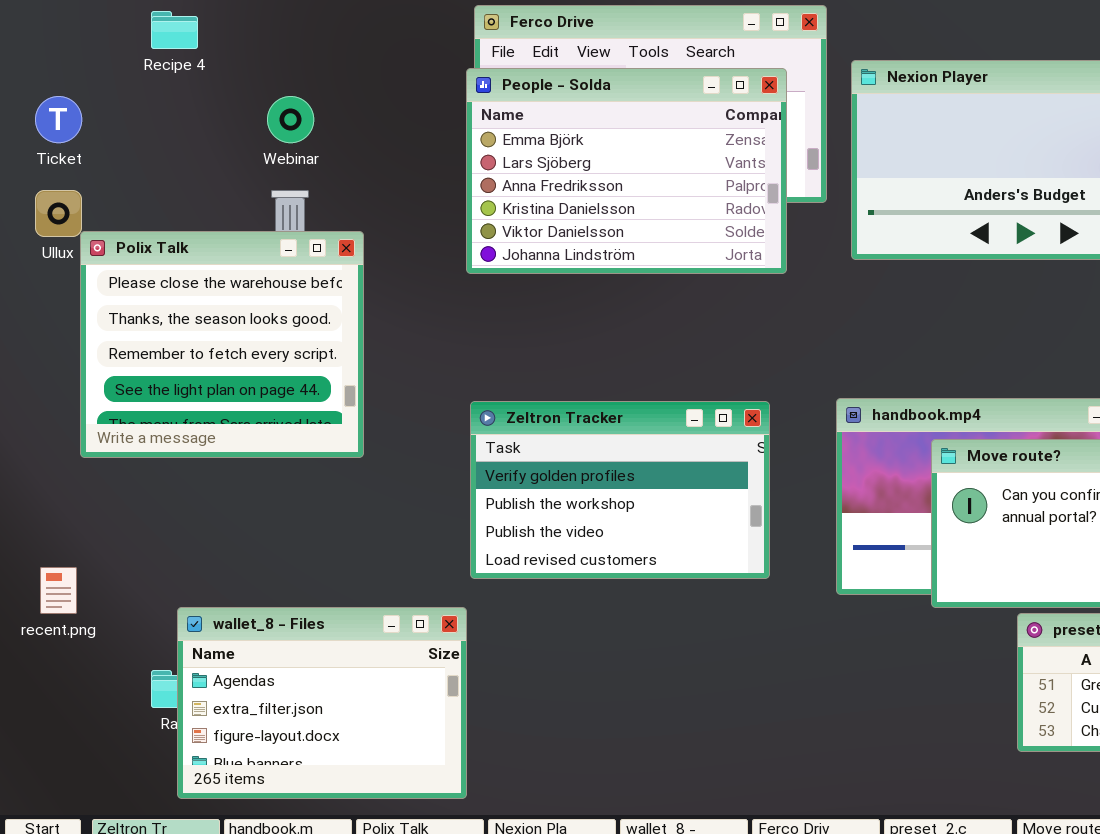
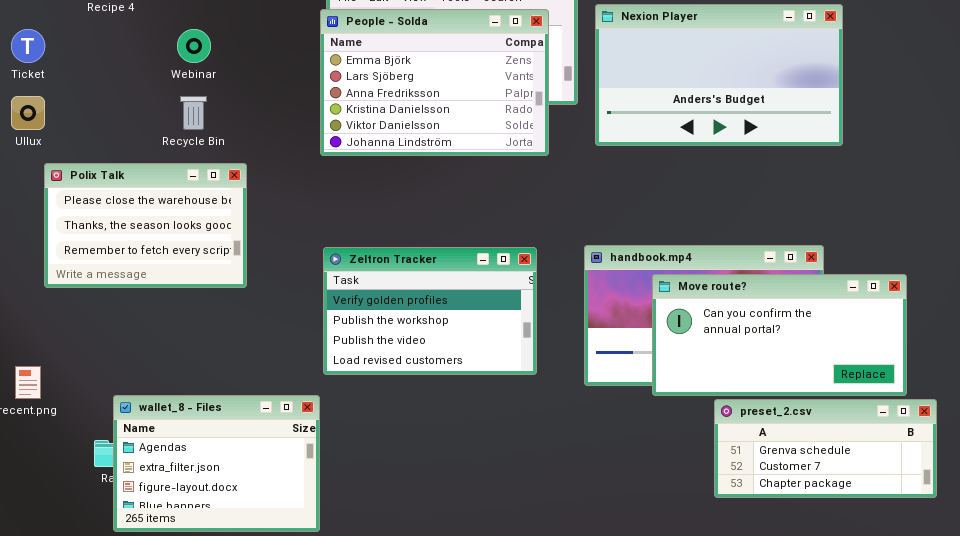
Polix Talk: [80,231,364,458] -> [44,163,247,288], resized

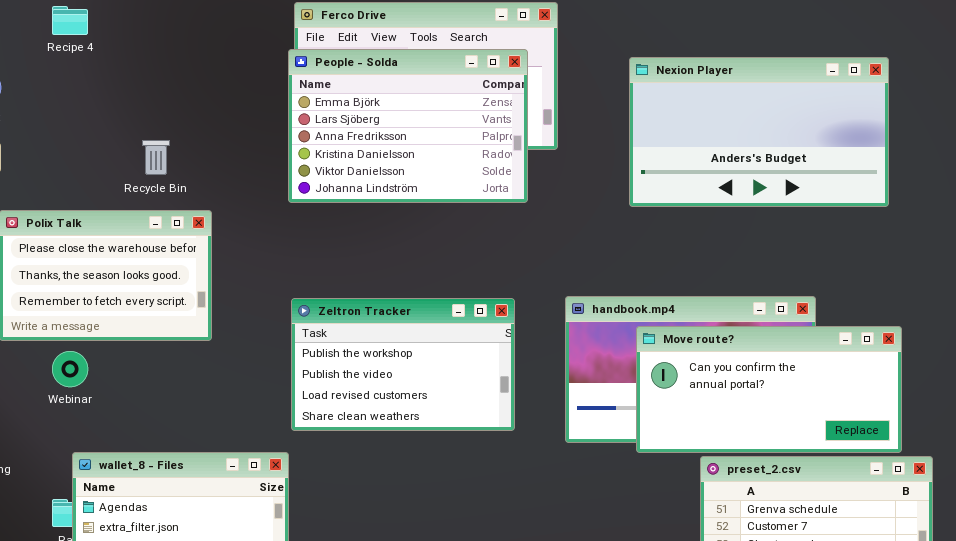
Nexion Player: [595,4,843,146] -> [629,57,889,207], moved
Webinar: [177,29,211,63] -> [52,351,88,387], moved
Zeltron Tracker: [323,247,537,375] -> [291,298,515,431], scrolled down 1 row

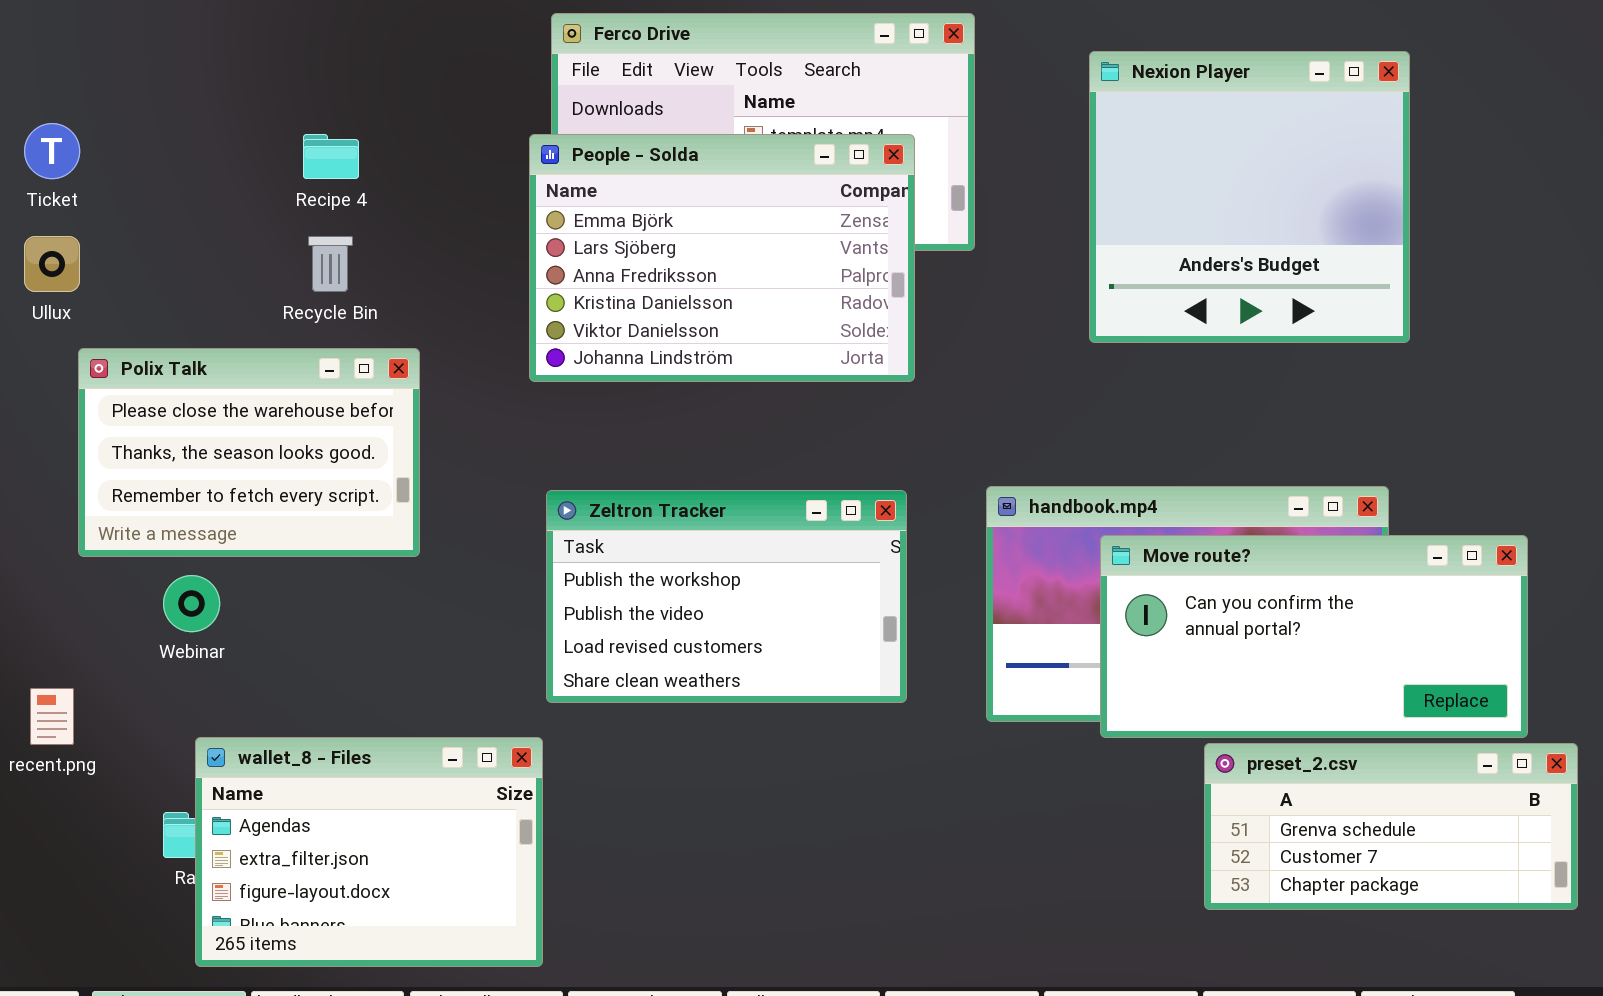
Recipe 4: [52,6,88,35] -> [303,134,359,179], moved
People - Solda: [288,49,528,203] -> [529,134,915,382], moved
Nexion Player: [629,57,889,207] -> [1089,51,1410,343], resized

